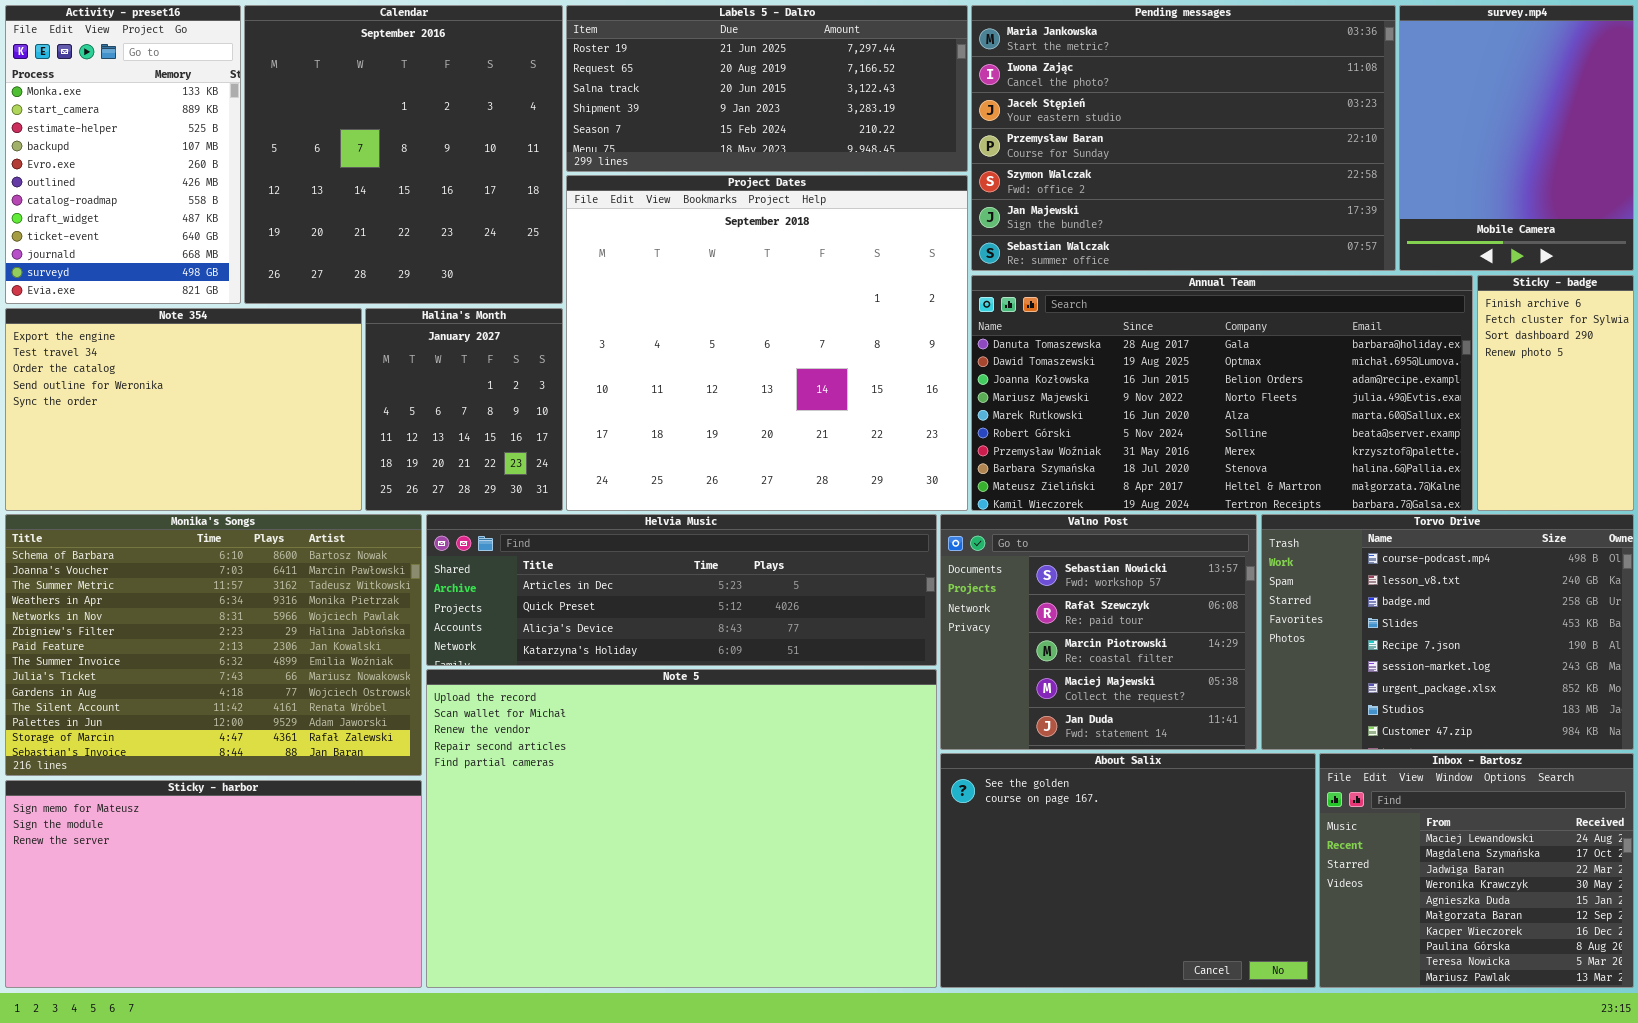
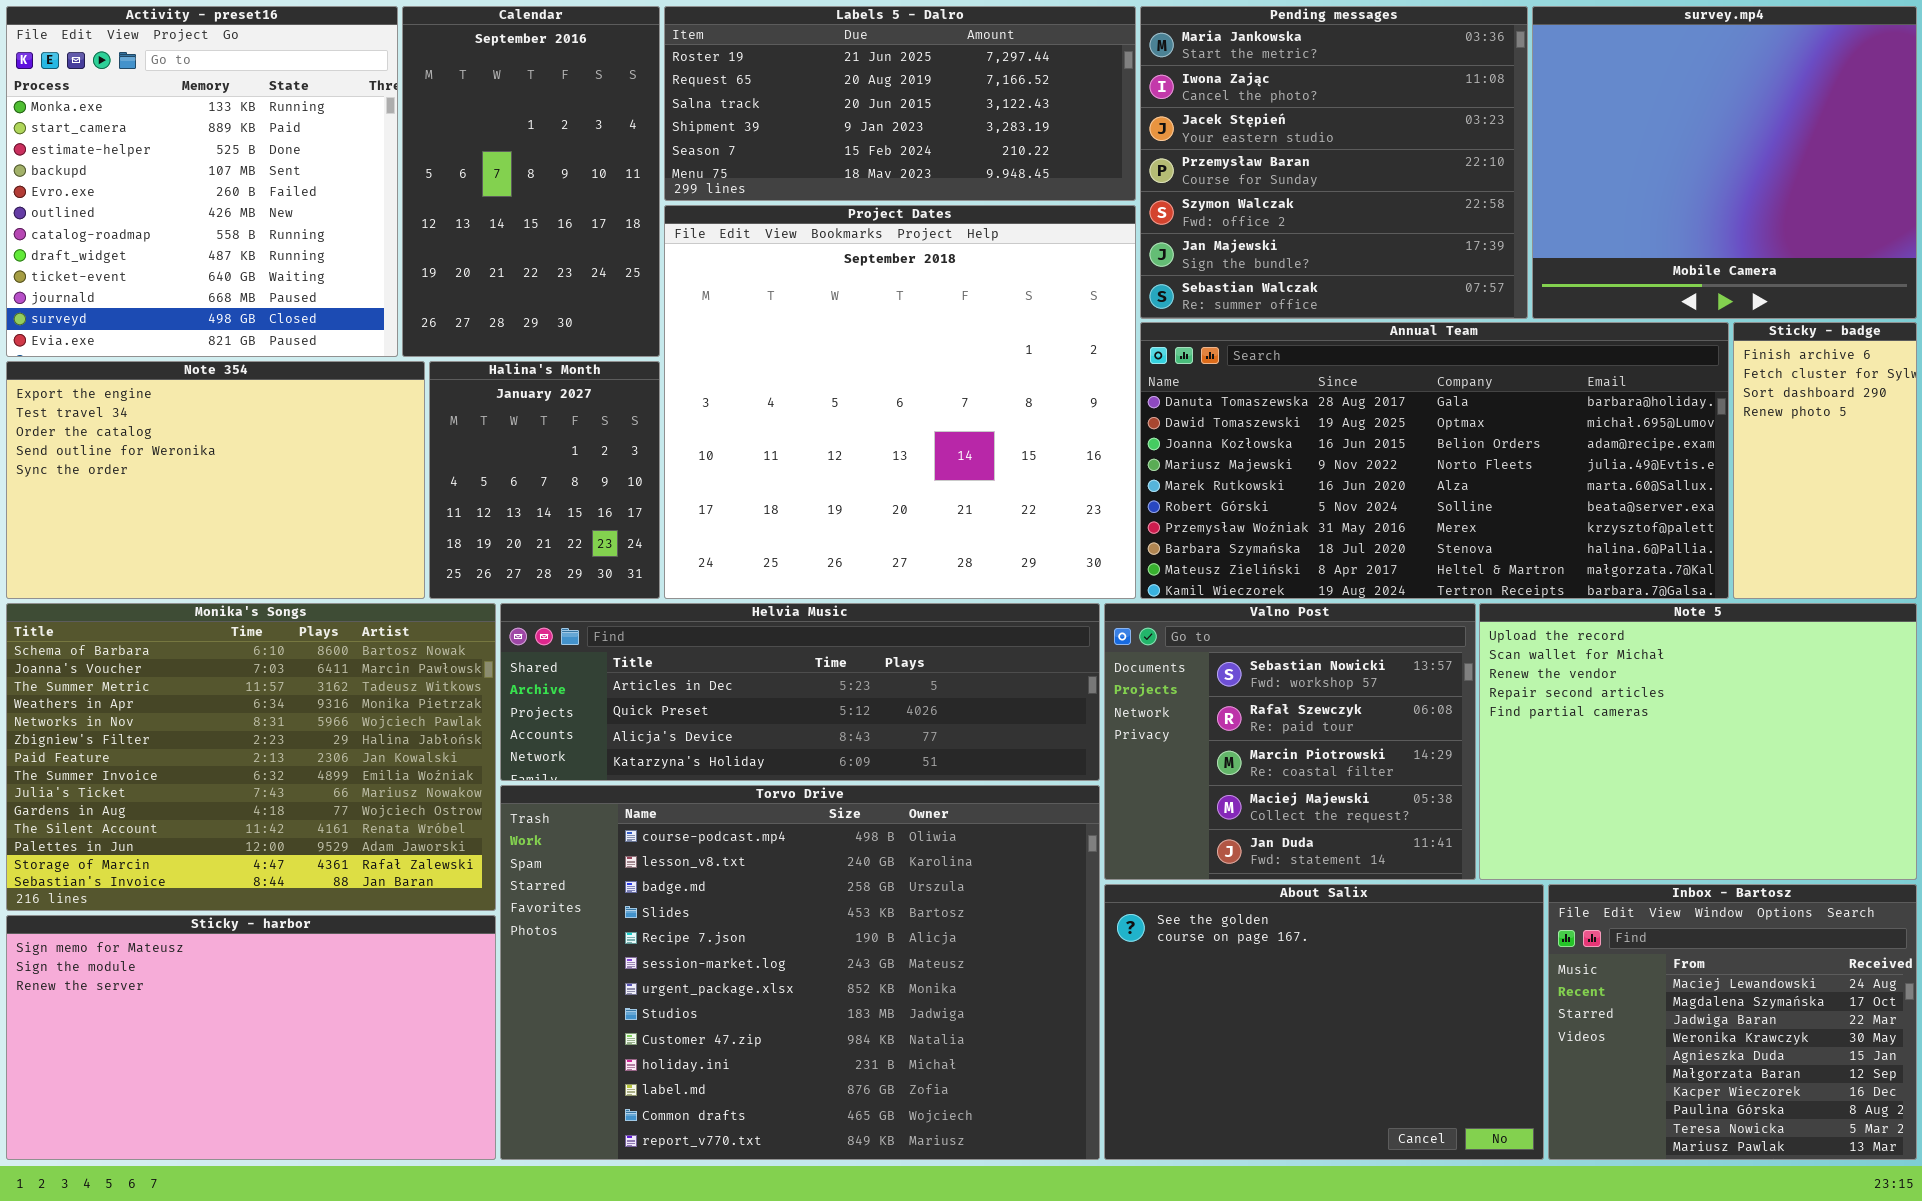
Activity - preset16: [5,5,241,304] -> [6,6,398,357], resized
Calendar: [244,5,563,304] -> [402,6,660,357], resized
Pending messages: [971,5,1396,271] -> [1140,6,1528,319], resized
survey.mp4: [1399,5,1634,271] -> [1532,6,1917,319], resized
Torvo Drive: [1261,514,1634,750] -> [500,785,1100,1160], moved, resized
Note 5: [426,669,937,988] -> [1479,603,1917,880], moved, resized

